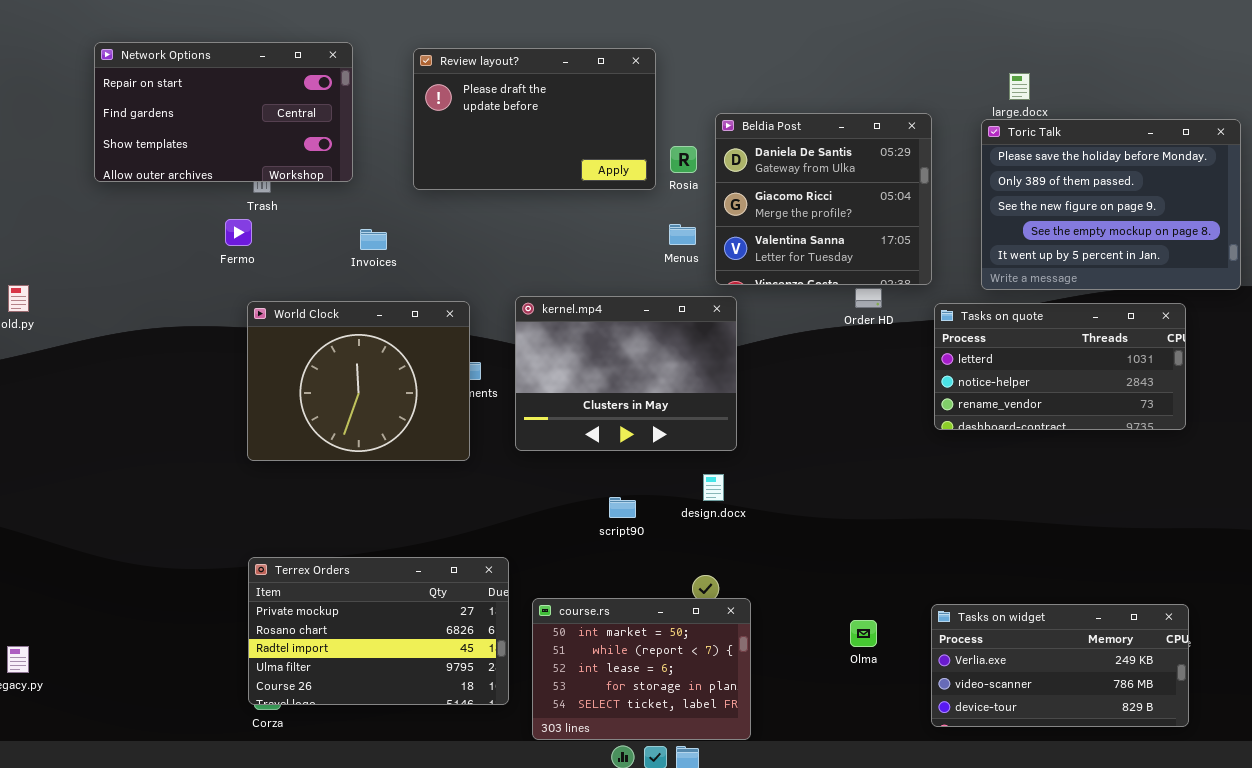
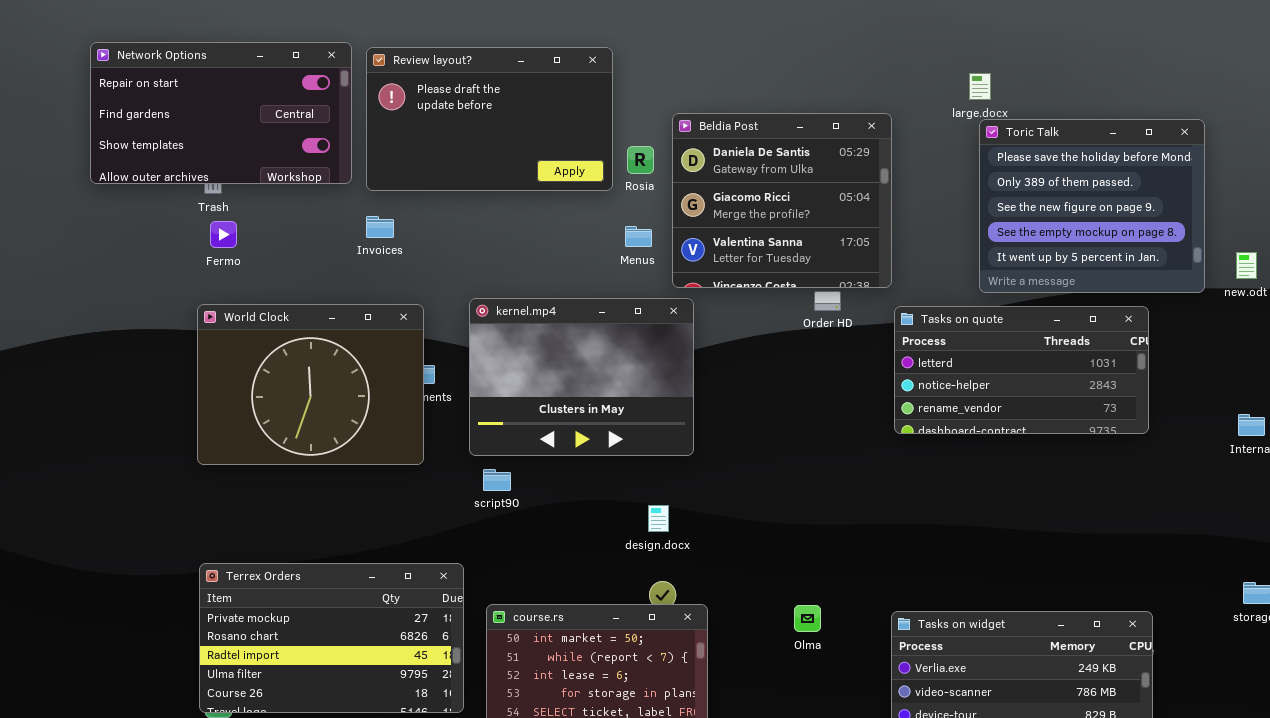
Network Options: [94,42,353,182] -> [90,42,352,184], moved
Toric Talk: [981,119,1241,290] -> [979,119,1205,293], resized
Fermo: [225,219,252,246] -> [210,221,237,248], moved
Invoices: [360,229,387,250] -> [366,216,394,238], moved
design.docx: [703,474,724,501] -> [648,505,669,532], moved
script90: [609,497,636,518] -> [483,469,511,491], moved
Olma: [850,620,877,647] -> [794,605,821,632], moved

